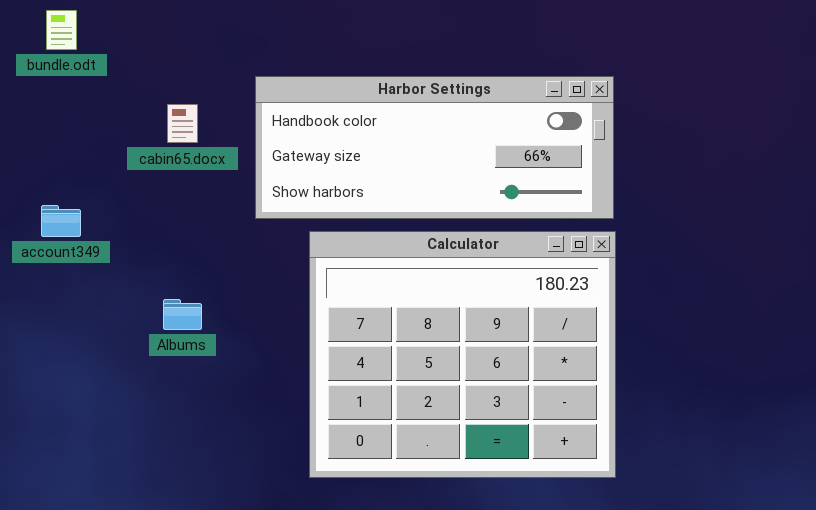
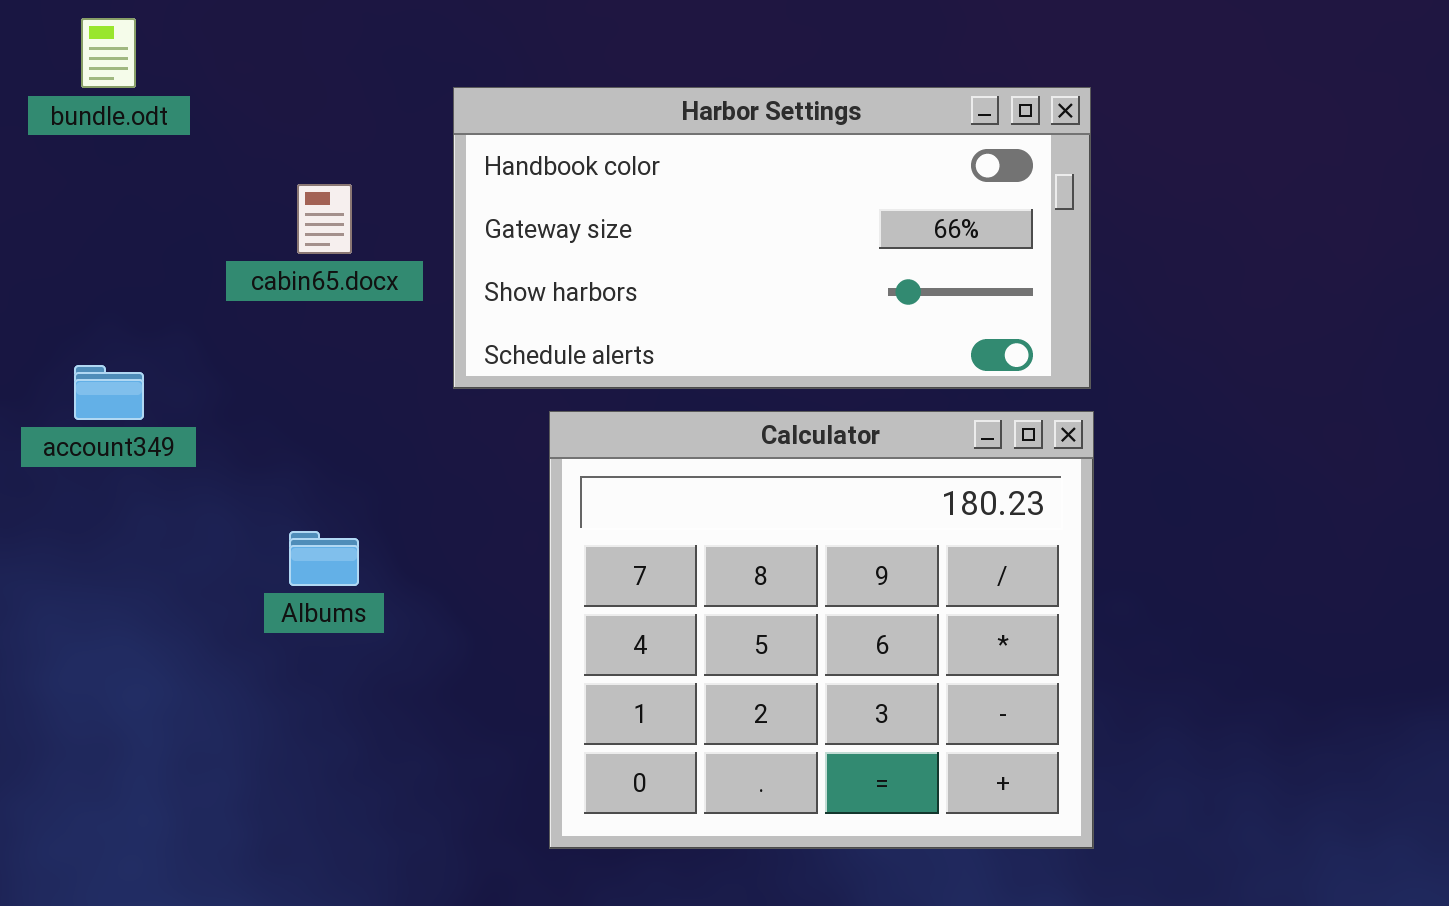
Harbor Settings: [255,76,614,219] -> [453,87,1091,389], resized

